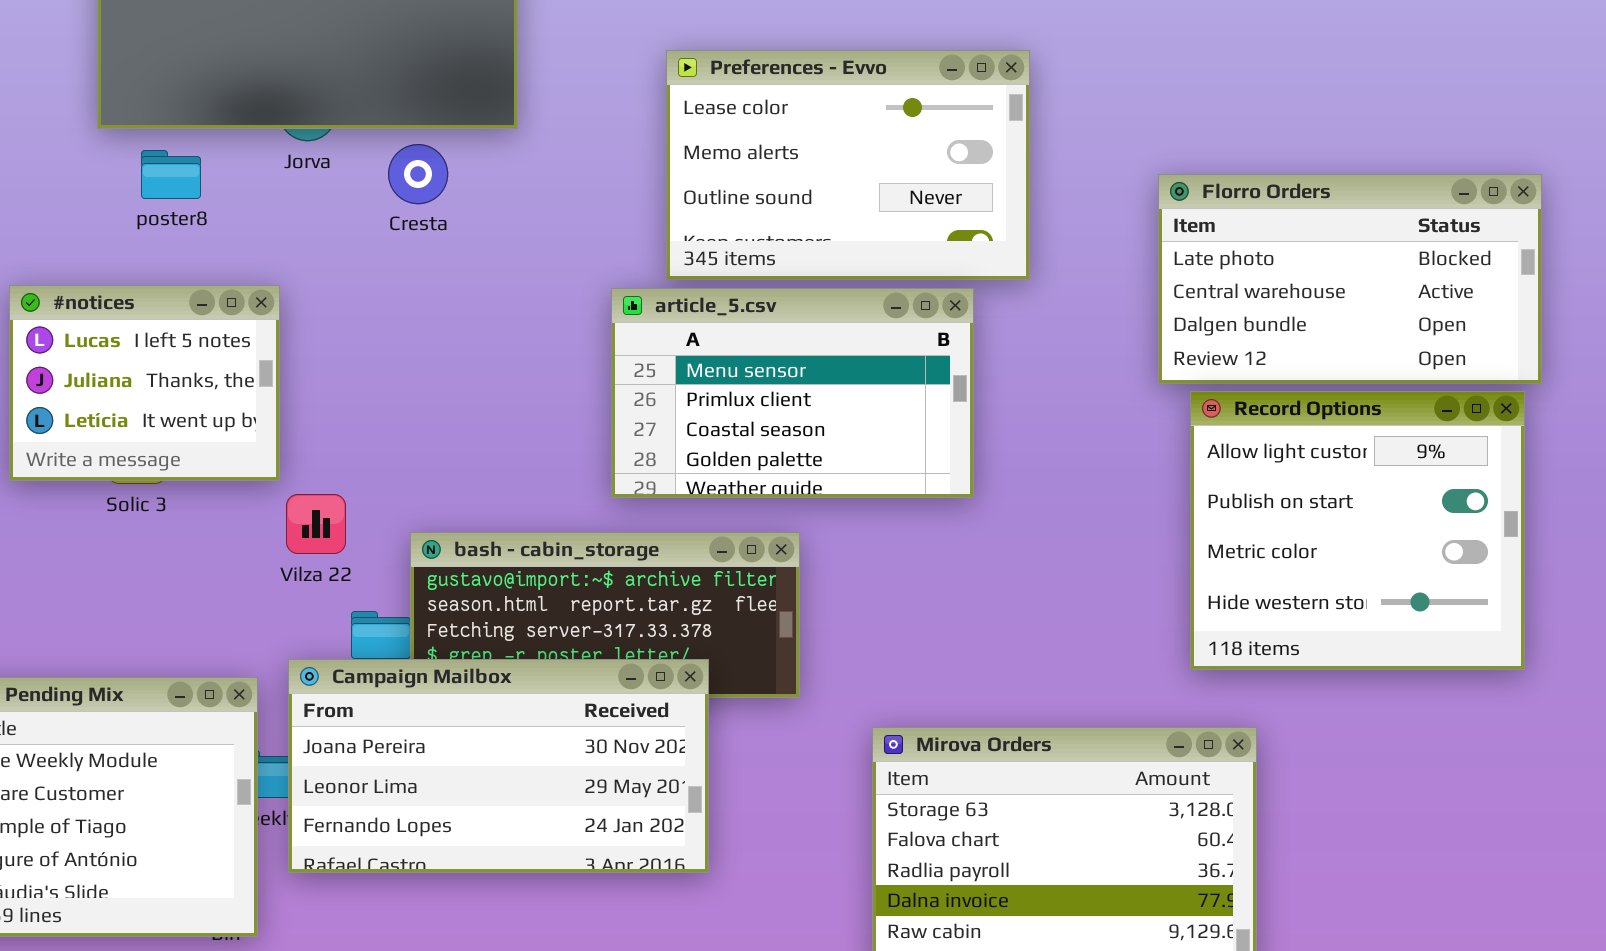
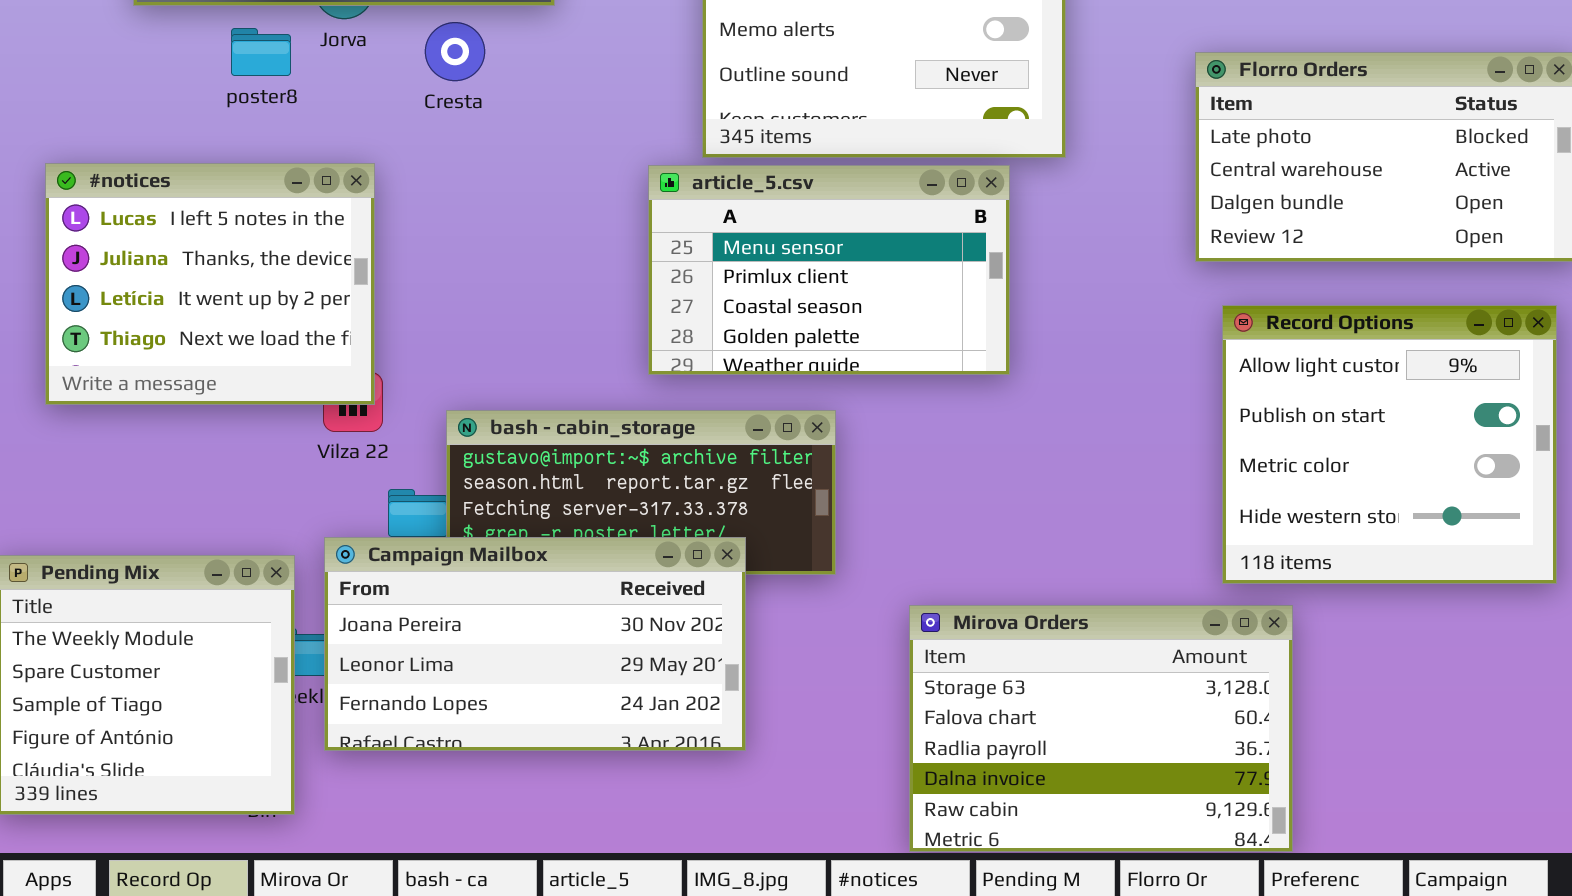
poster8: [141,150,201,199] -> [231,28,291,76], moved
#notices: [9,285,280,481] -> [45,163,375,405], resized
Record Options: [1190,391,1525,670] -> [1222,305,1557,584], moved

